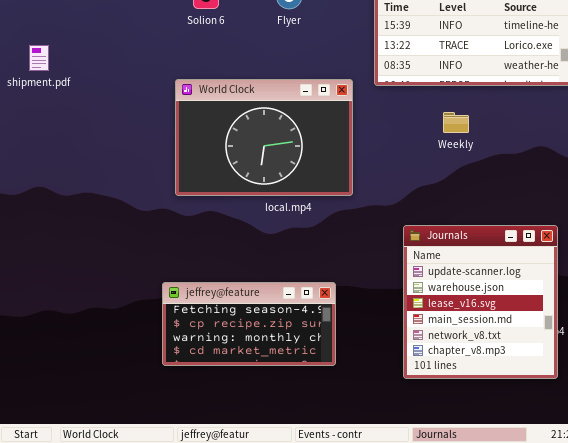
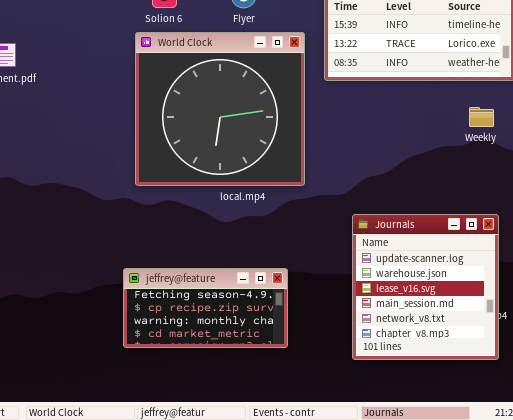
World Clock: [175,79,353,196] -> [135,32,305,186], resized
Weekly: [443,112,469,133] -> [469,107,494,127], moved

